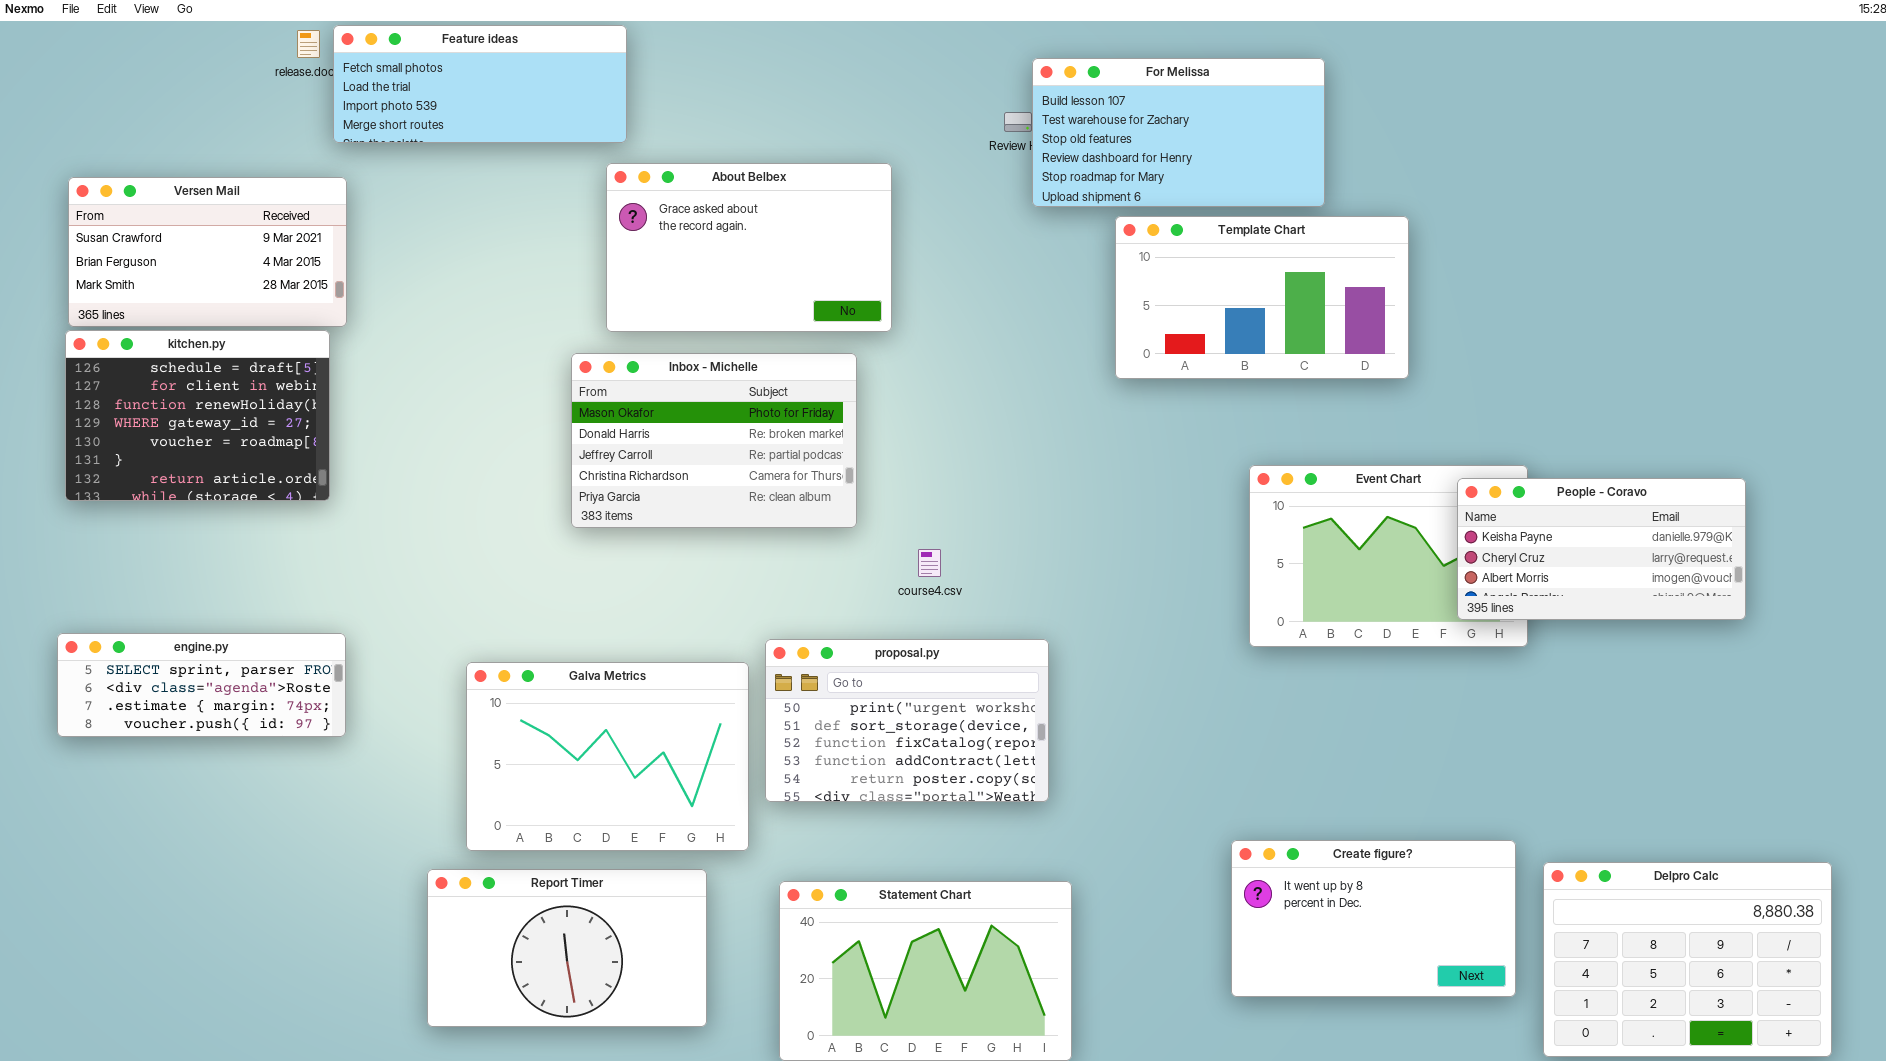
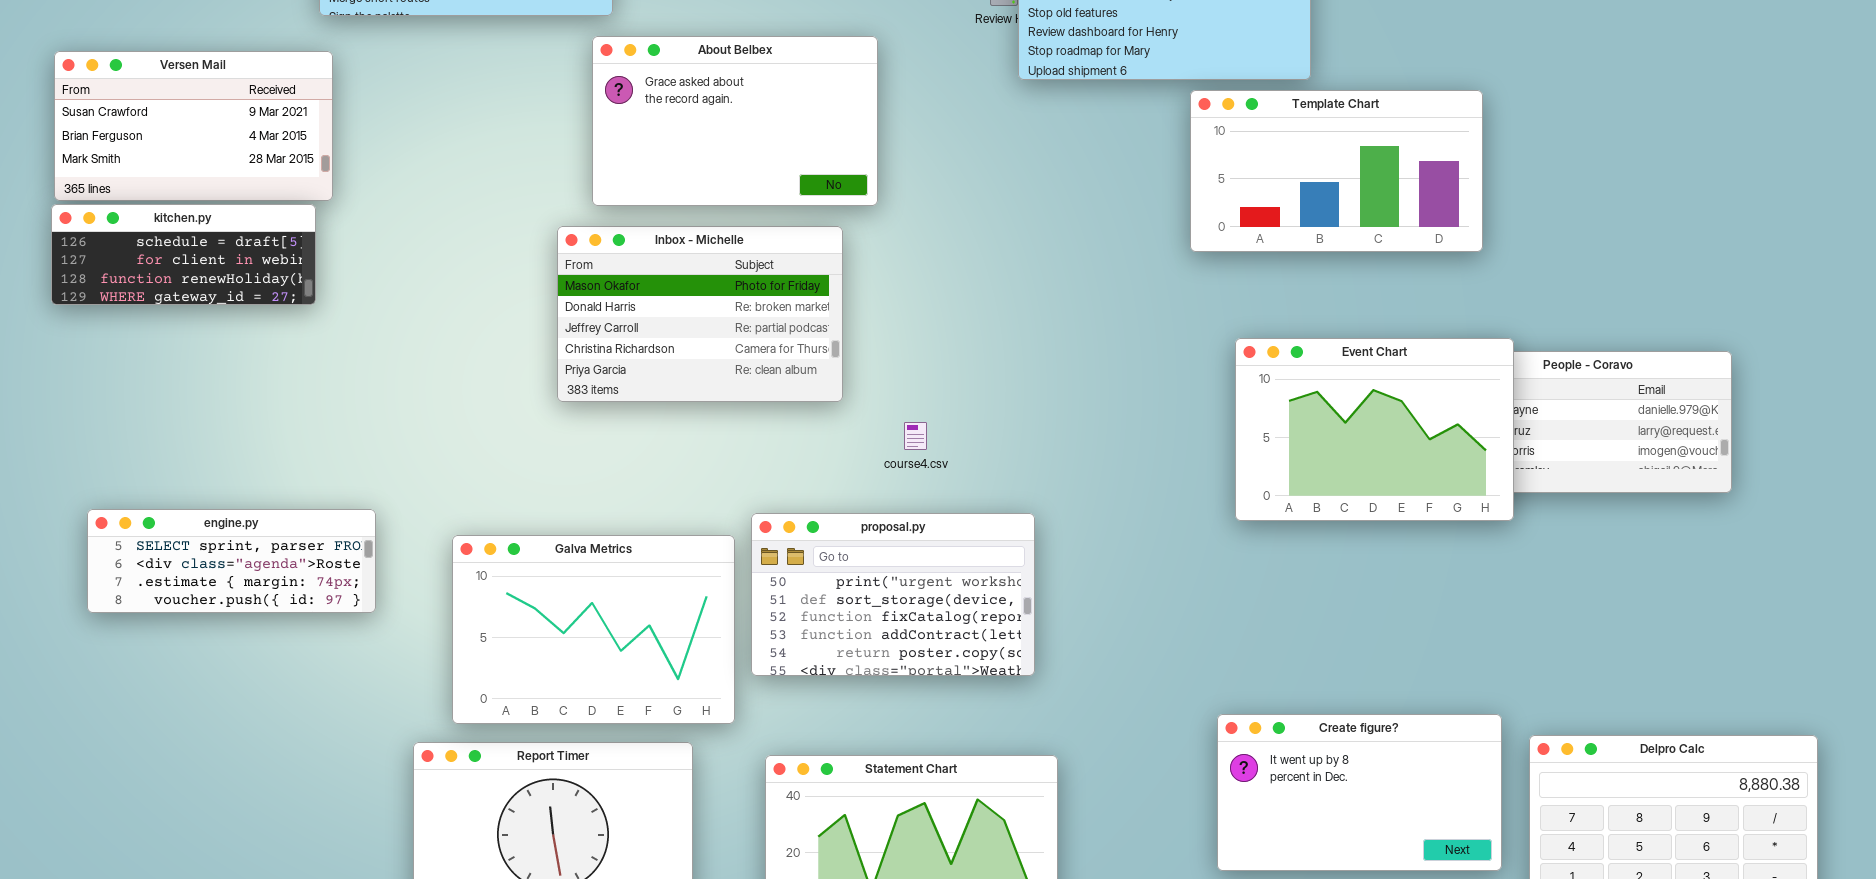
Template Chart: [1115,216,1409,379] -> [1190,90,1483,252], moved
kitchen.py: [65,330,330,501] -> [51,204,316,305], resized
Event Chart: [1249,465,1528,647] -> [1235,338,1514,521], raised
engine.py: [57,633,346,737] -> [87,509,376,613], moved

